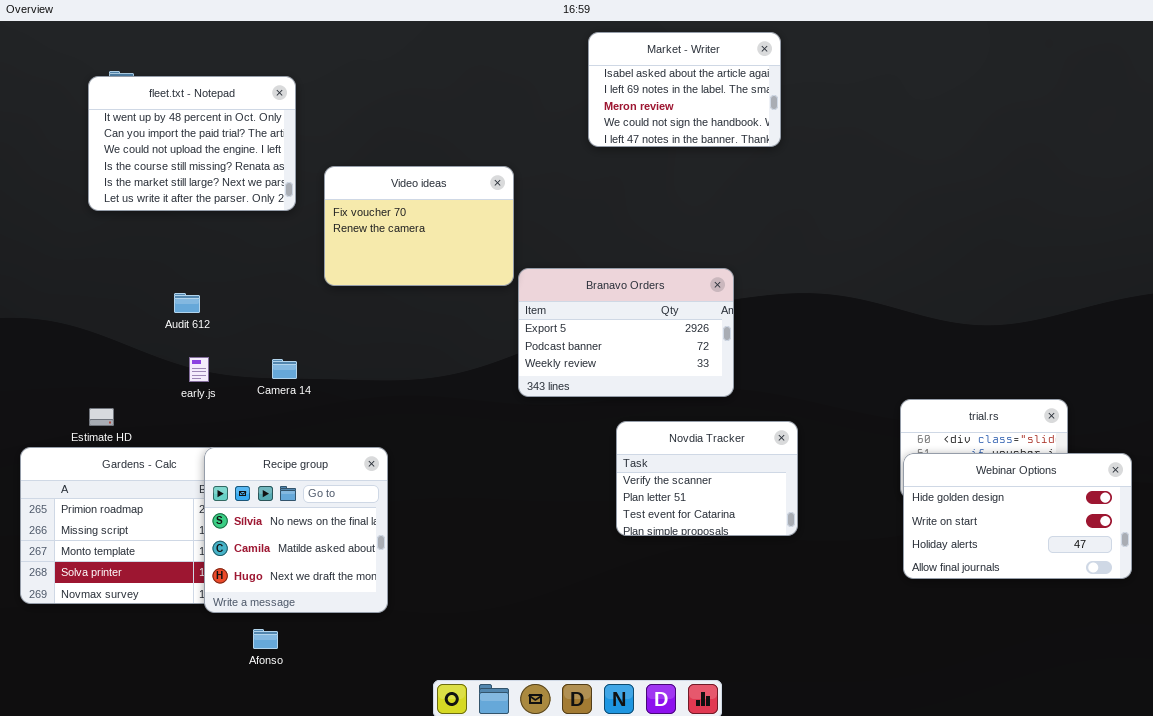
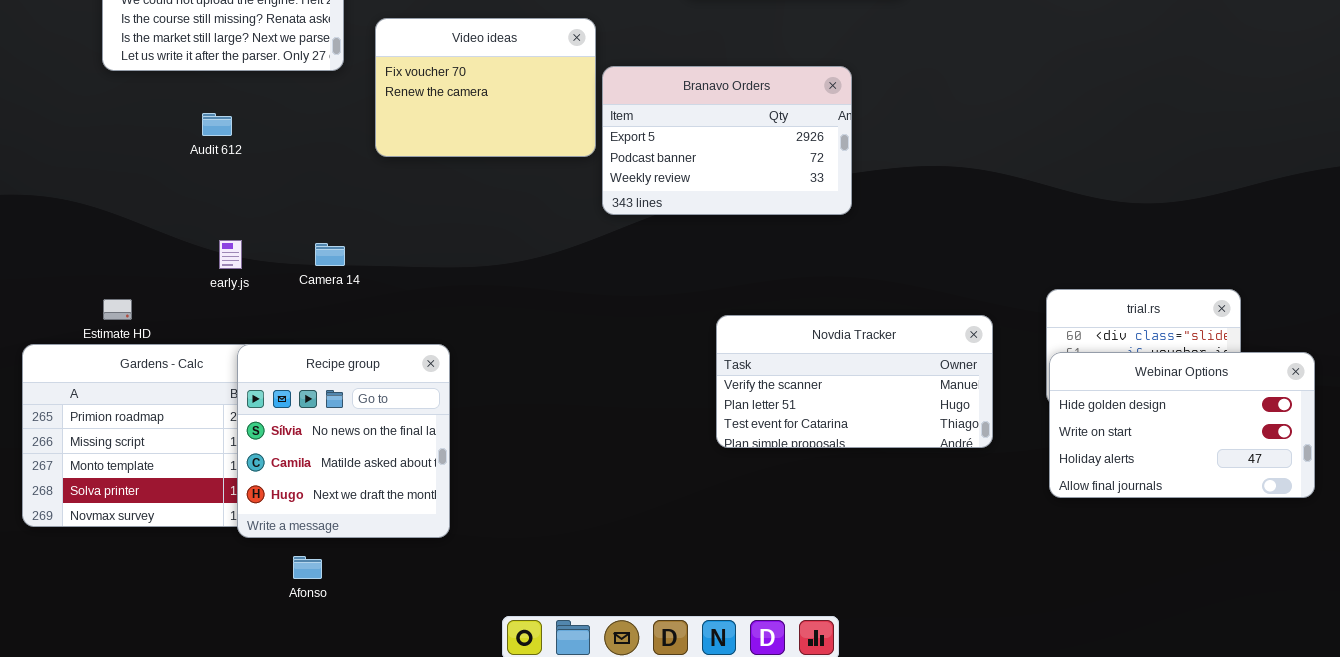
Branavo Orders: [518,268,734,397] -> [602,66,852,215], moved
Audit 612: [174,293,200,313] -> [202,113,232,136], moved
Novdia Tracker: [616,421,798,536] -> [716,315,993,448], resized

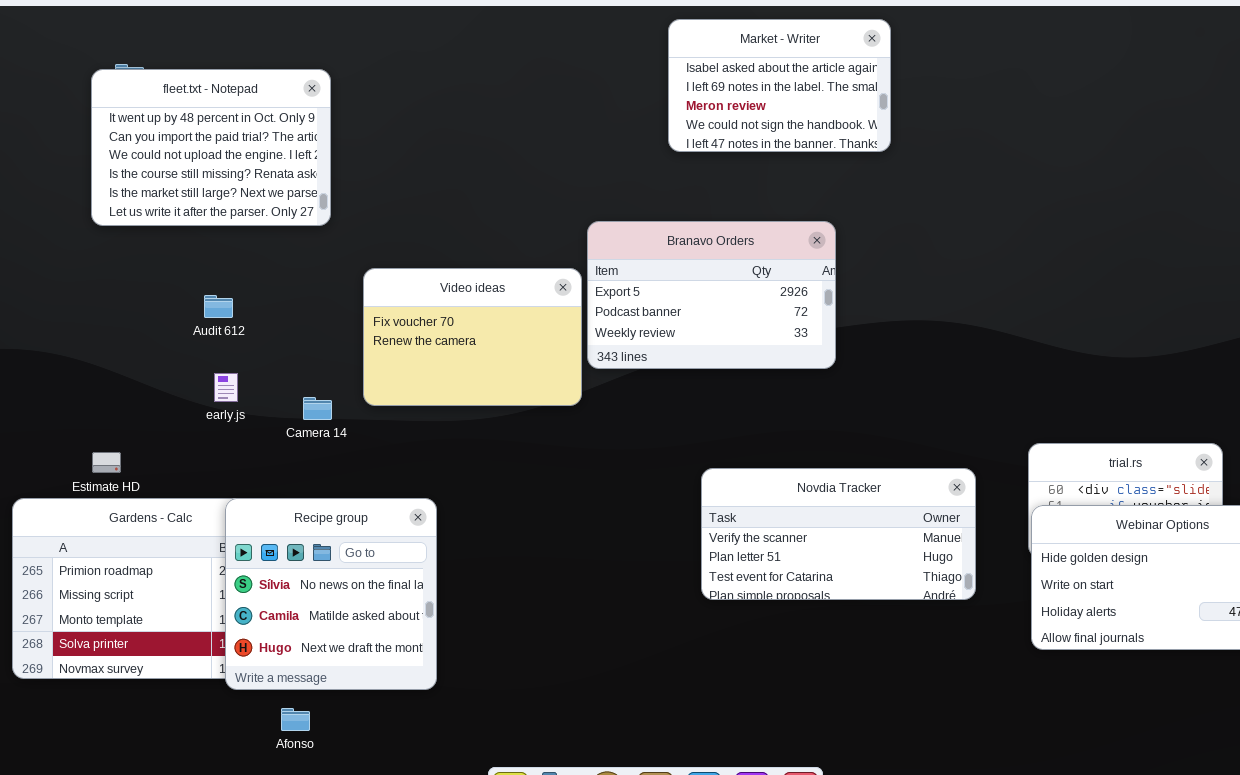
Video ideas: [375,18,596,157] -> [363,268,582,406], moved
Audit 612: [202,113,232,136] -> [204,295,233,318], moved
early.js: [219,240,242,269] -> [214,373,238,402], moved

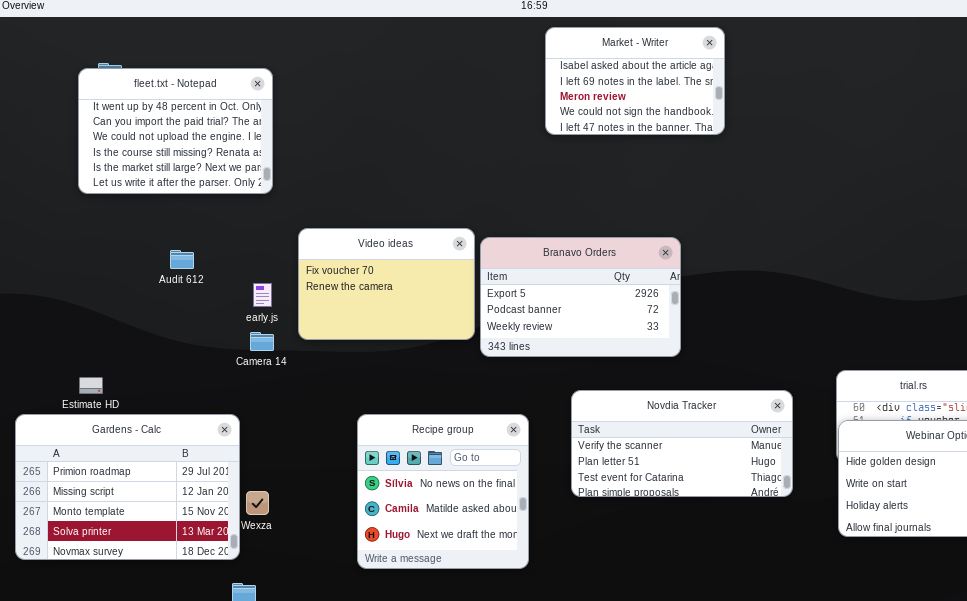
Branavo Orders: [587,221,836,369] -> [480,237,681,357], moved
early.js: [214,373,238,402] -> [253,283,272,307], moved
Recipe group: [225,498,437,690] -> [357,414,529,569], moved

